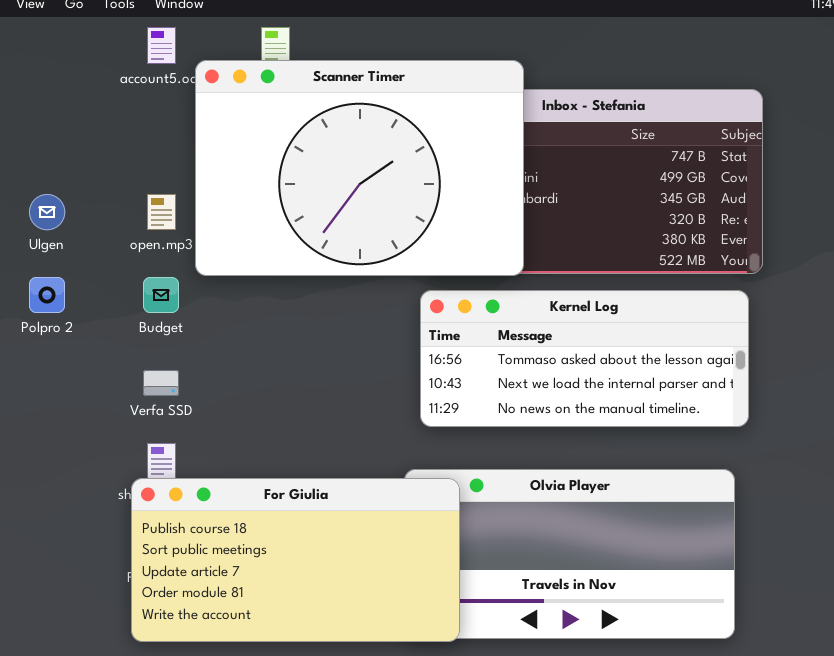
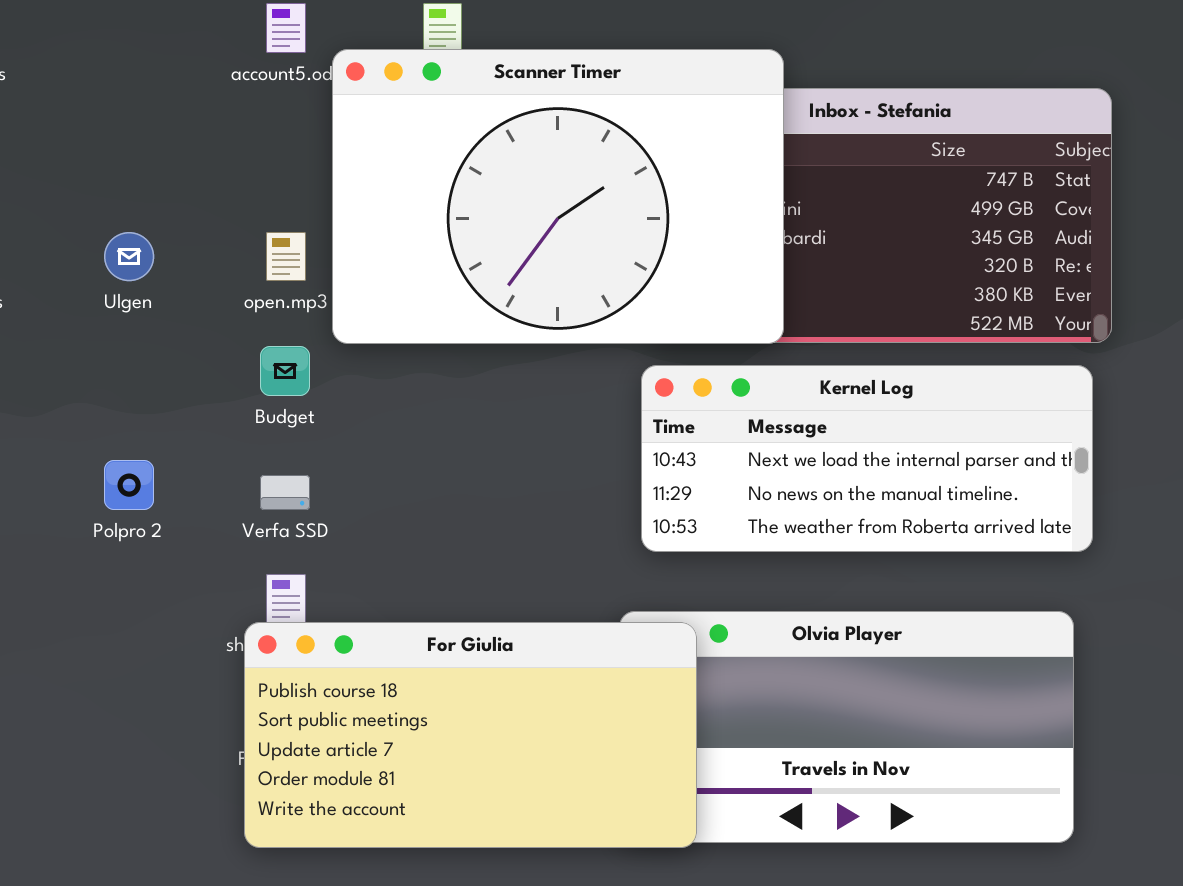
Polpro 2: [29,277,65,313] -> [104,460,154,510], moved
Kernel Log: [420,290,749,427] -> [641,365,1093,552], scrolled down 1 row

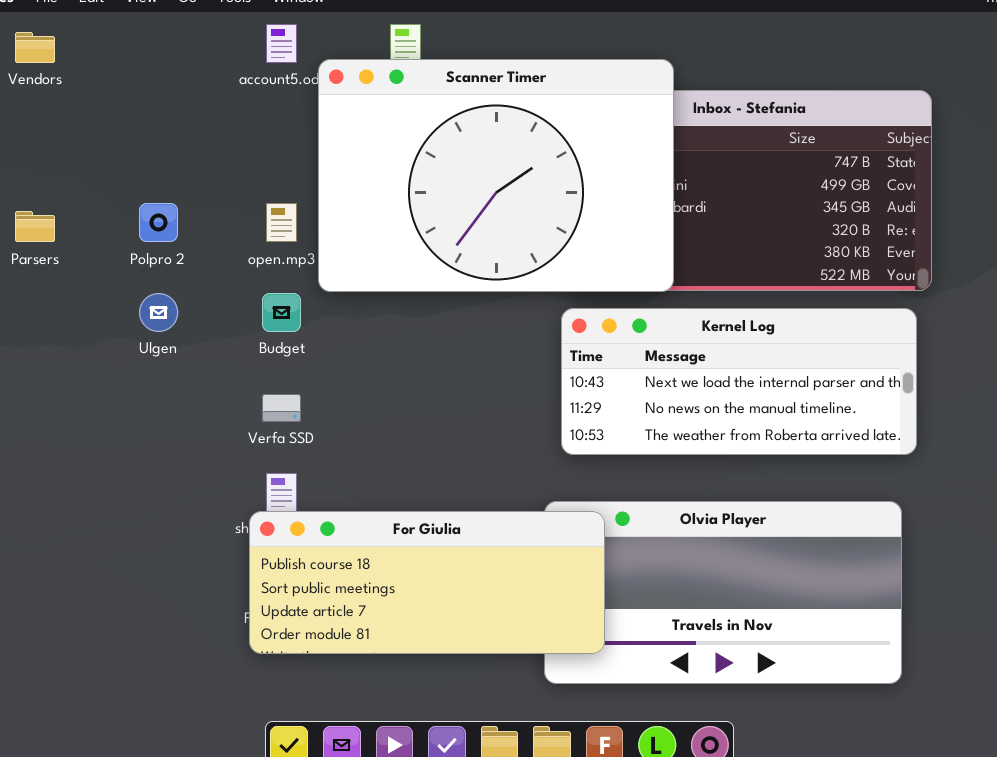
Ulgen: [104,232,154,281] -> [139,293,178,332], moved
Polpro 2: [104,460,154,510] -> [139,203,178,242], moved
For Giulia: [244,622,697,848] -> [249,511,605,654], resized

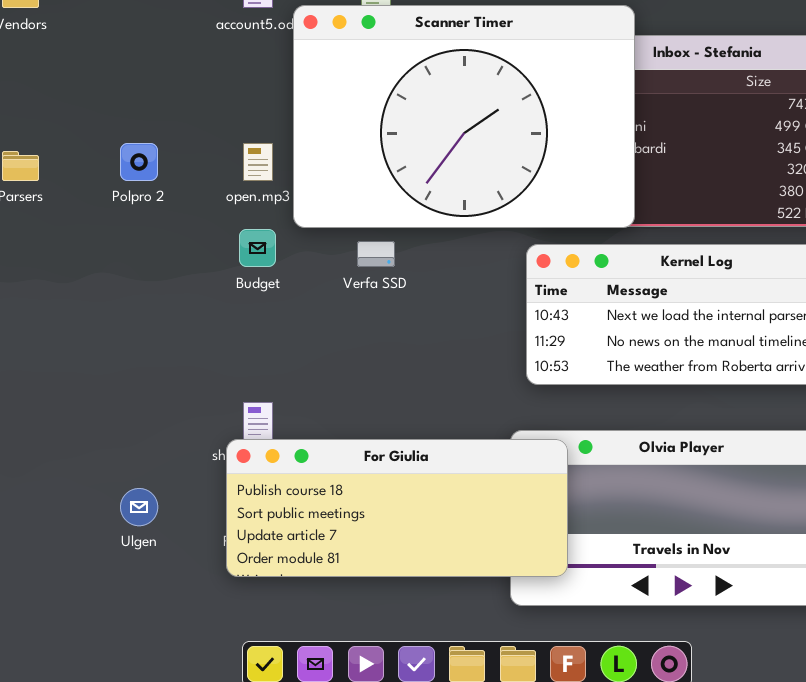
Ulgen: [139,293,178,332] -> [120,488,158,526], moved
Verfa SSD: [262,394,301,422] -> [357,241,395,267], moved

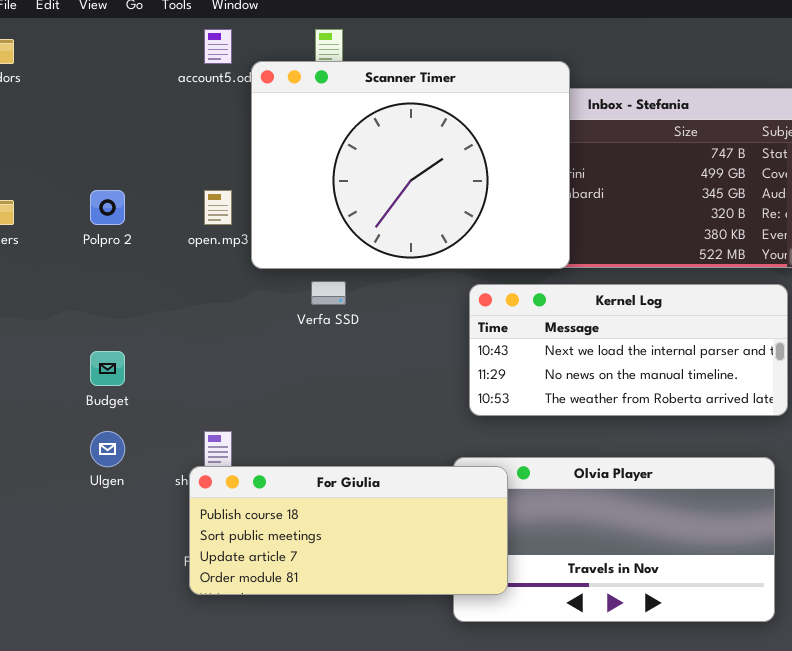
Budget: [239,229,276,267] -> [90,351,125,386], moved
Ulgen: [120,488,158,526] -> [90,431,125,467], moved

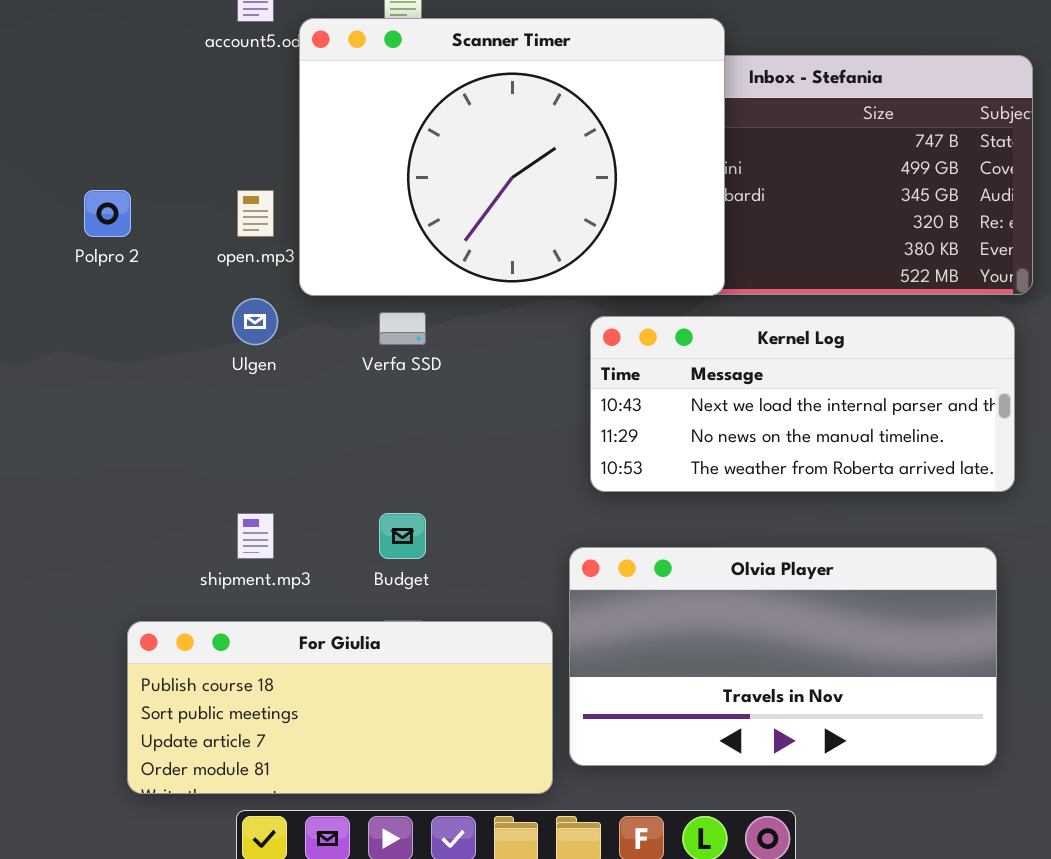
Budget: [90,351,125,386] -> [379,513,426,559], moved
Ulgen: [90,431,125,467] -> [232,298,278,345], moved
For Giulia: [189,466,508,595] -> [127,621,553,794], moved

